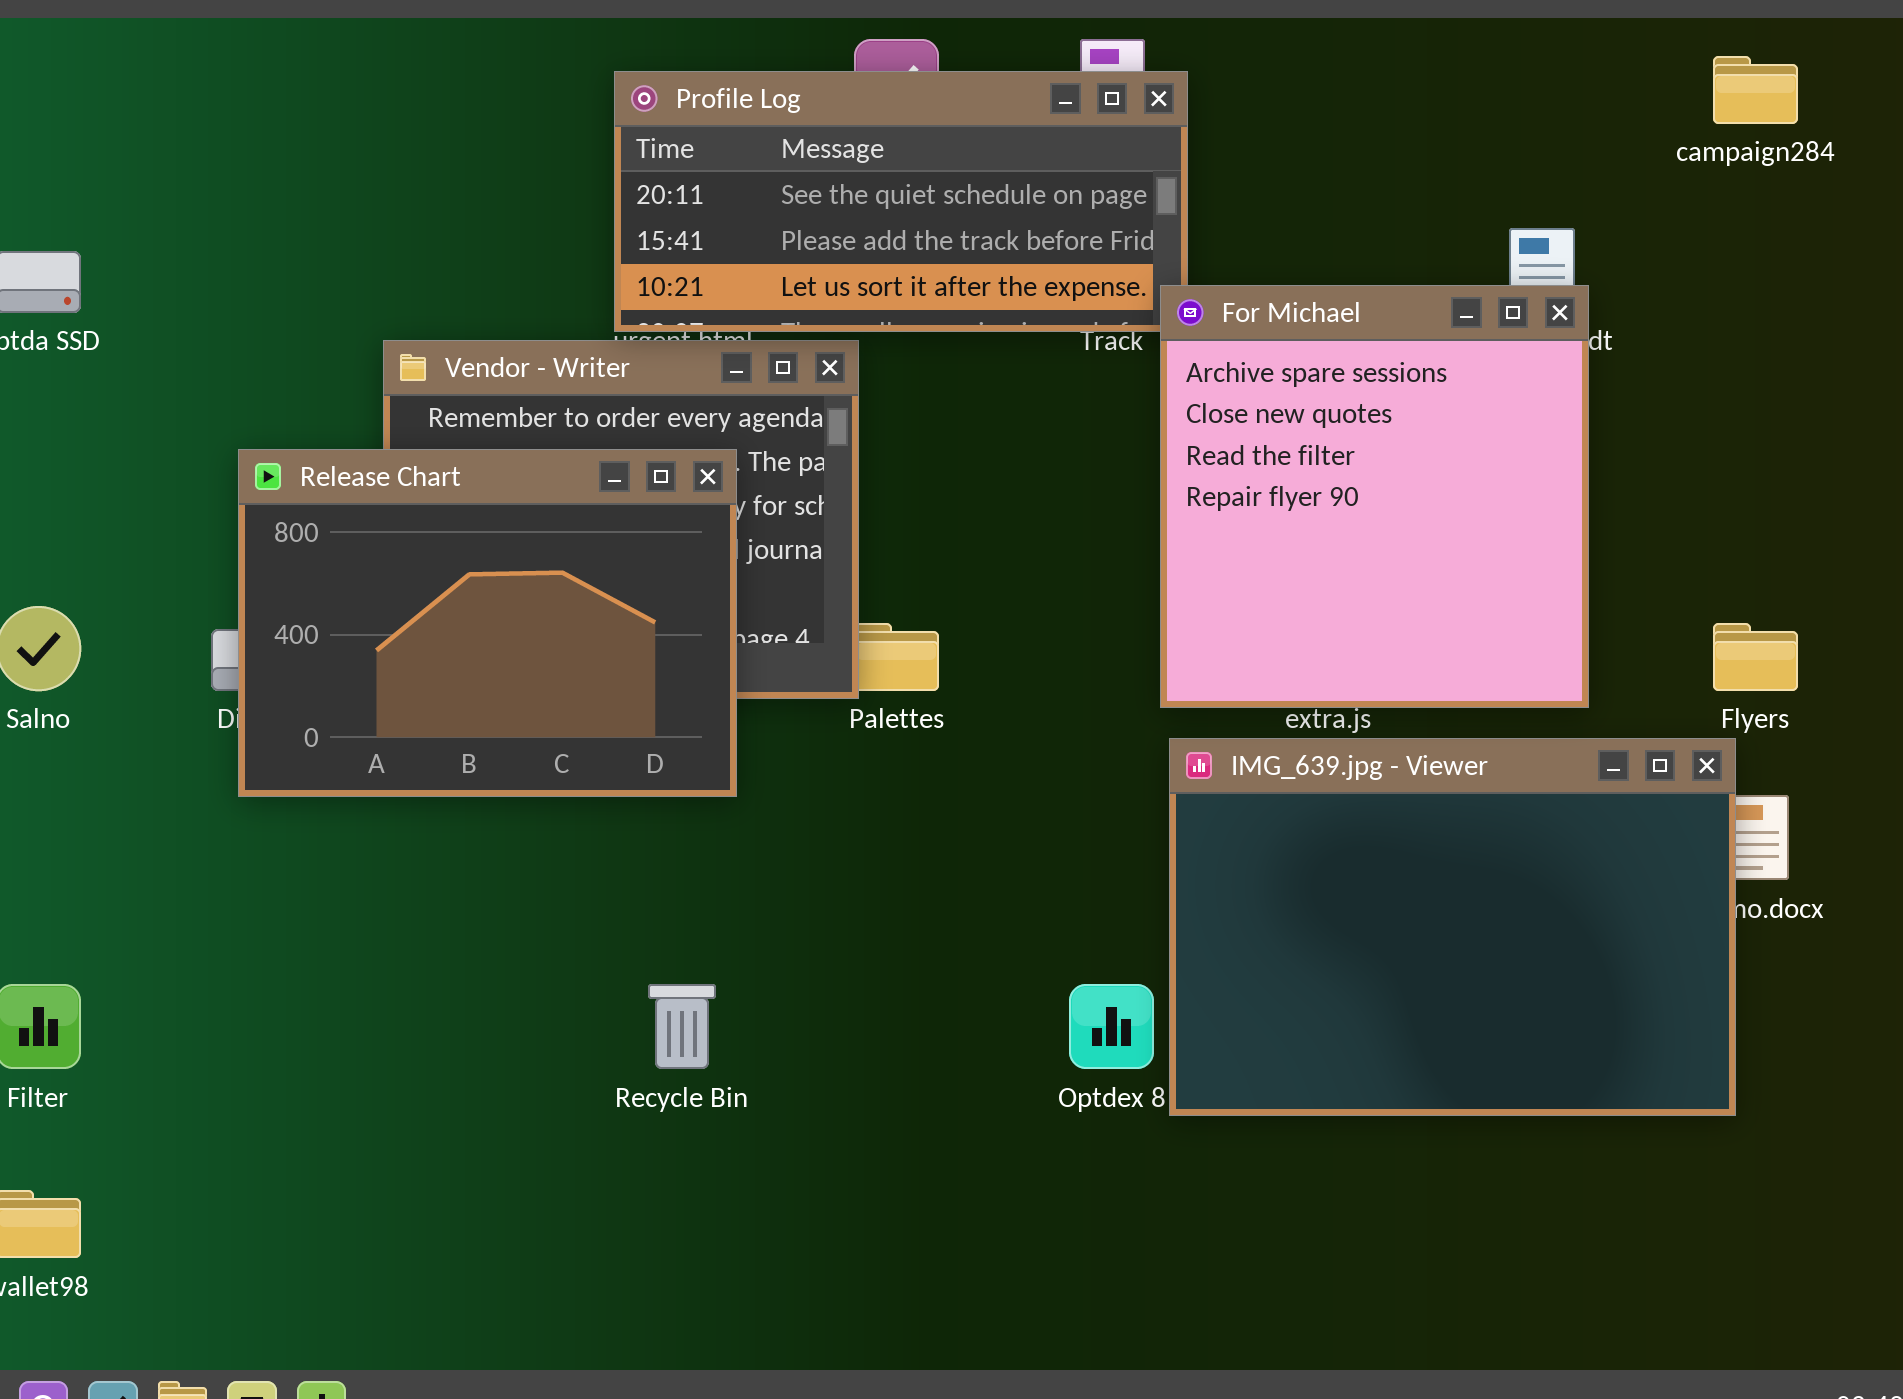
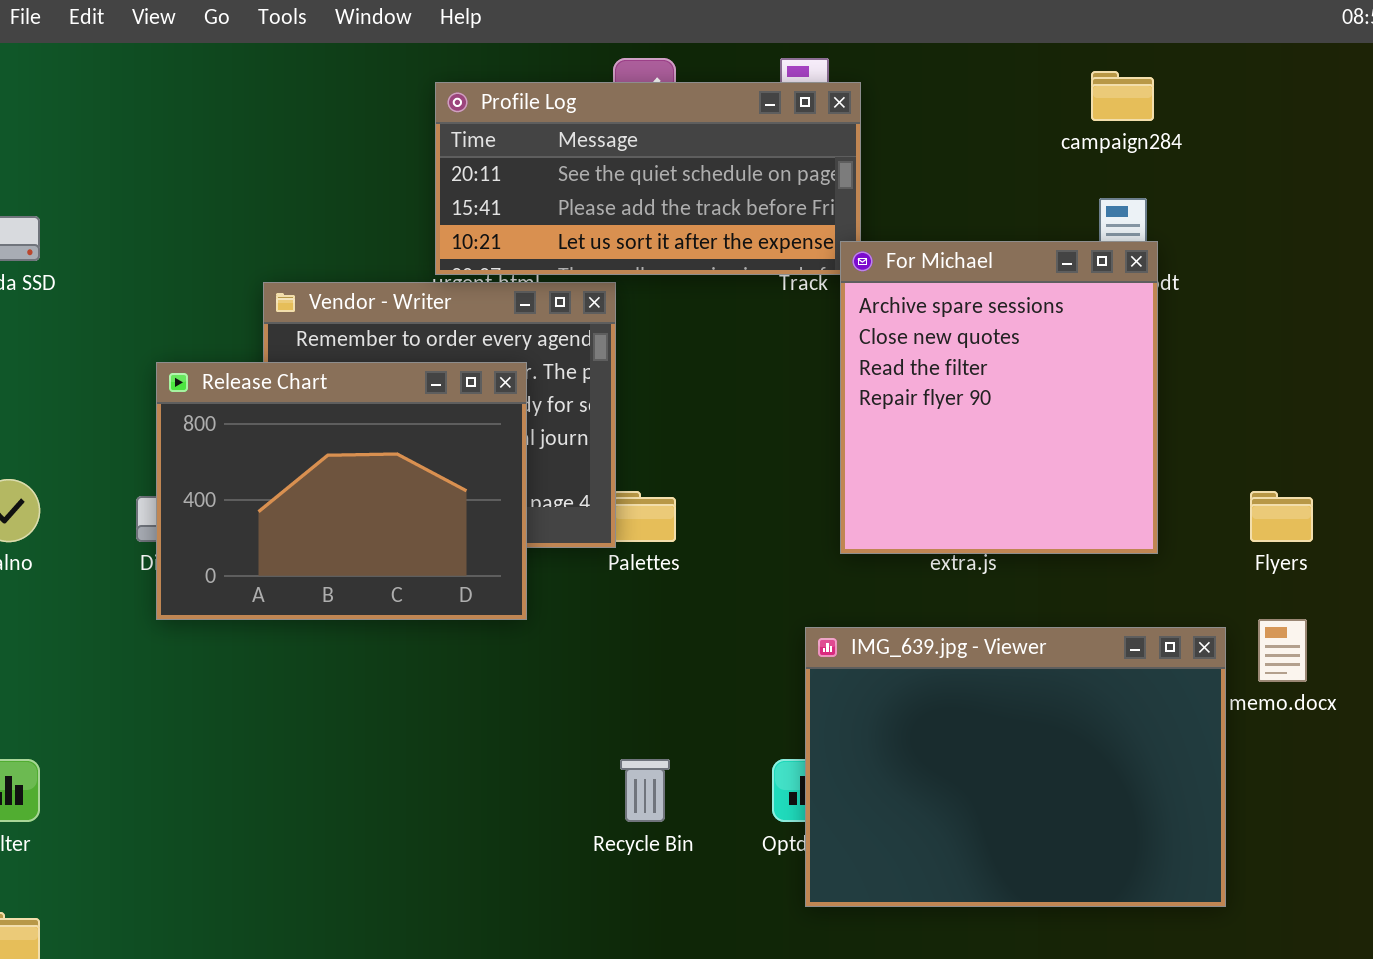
campaign284: [1713,56,1798,124] -> [1091,71,1154,121], moved
IMG_639.jpg - Viewer: [1169,738,1736,1116] -> [805,627,1226,907], moved
Recycle Bin: [648,984,716,1069] -> [620,759,670,822], moved

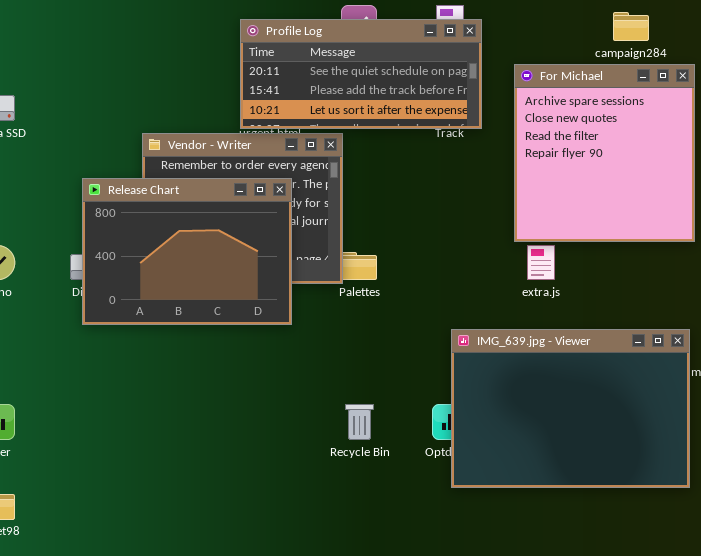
For Michael: [840,241,1158,554] -> [514,64,695,242], moved

